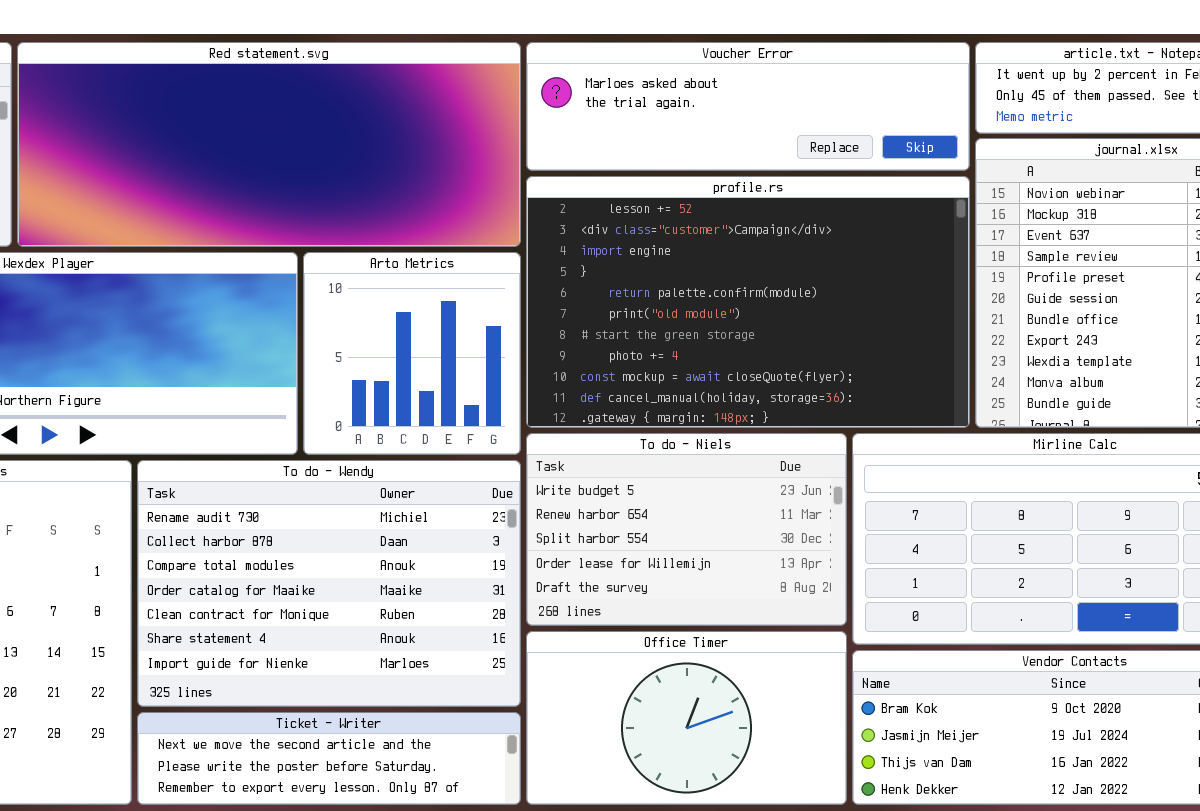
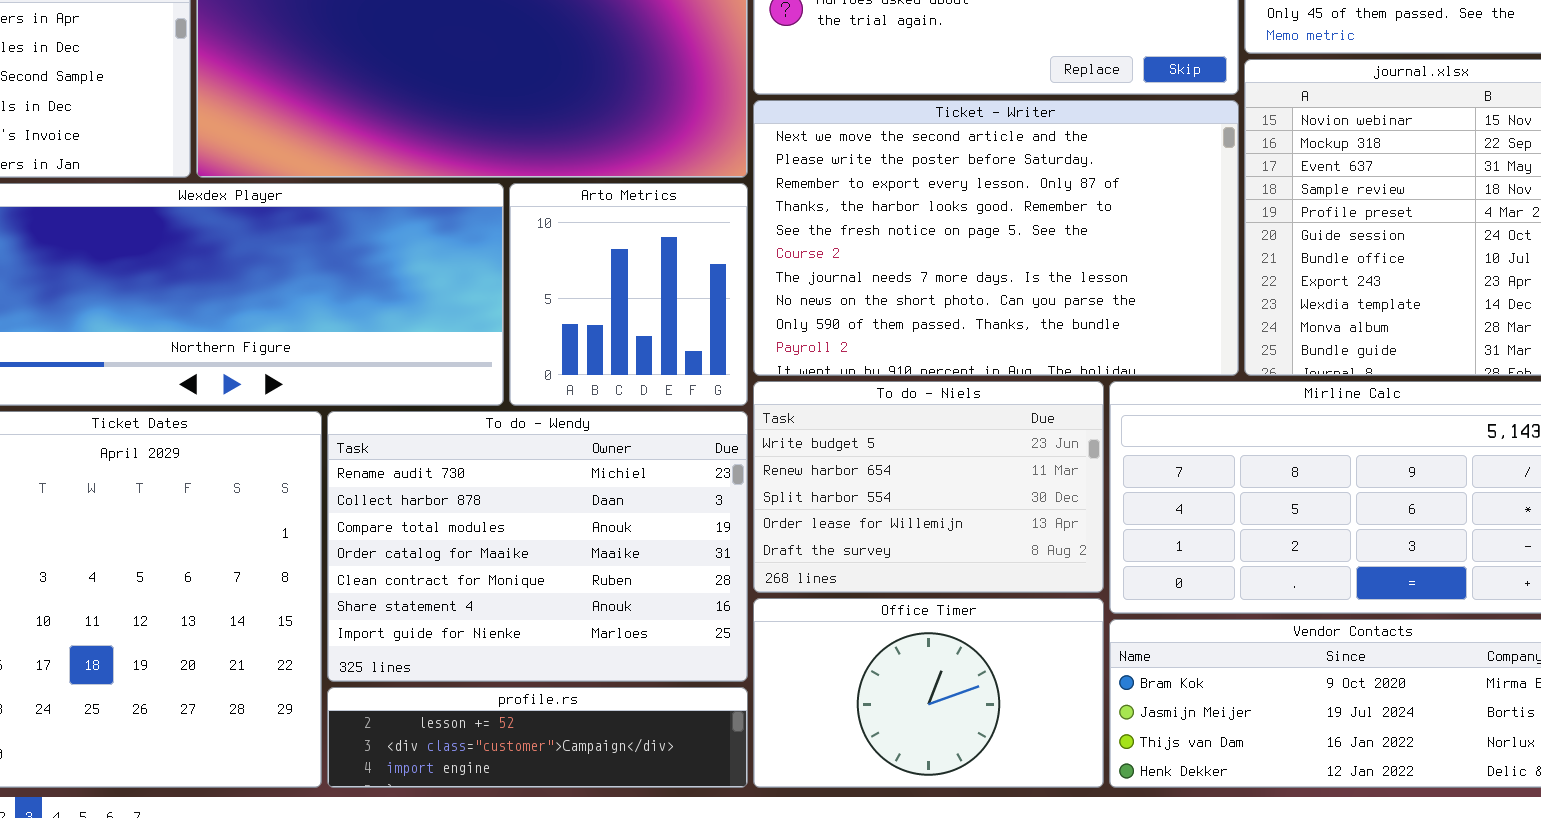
profile.rs: [526,176,970,428] -> [327,687,748,788], moved, resized
Ticket - Writer: [137,712,521,805] -> [753,100,1239,376], moved, resized

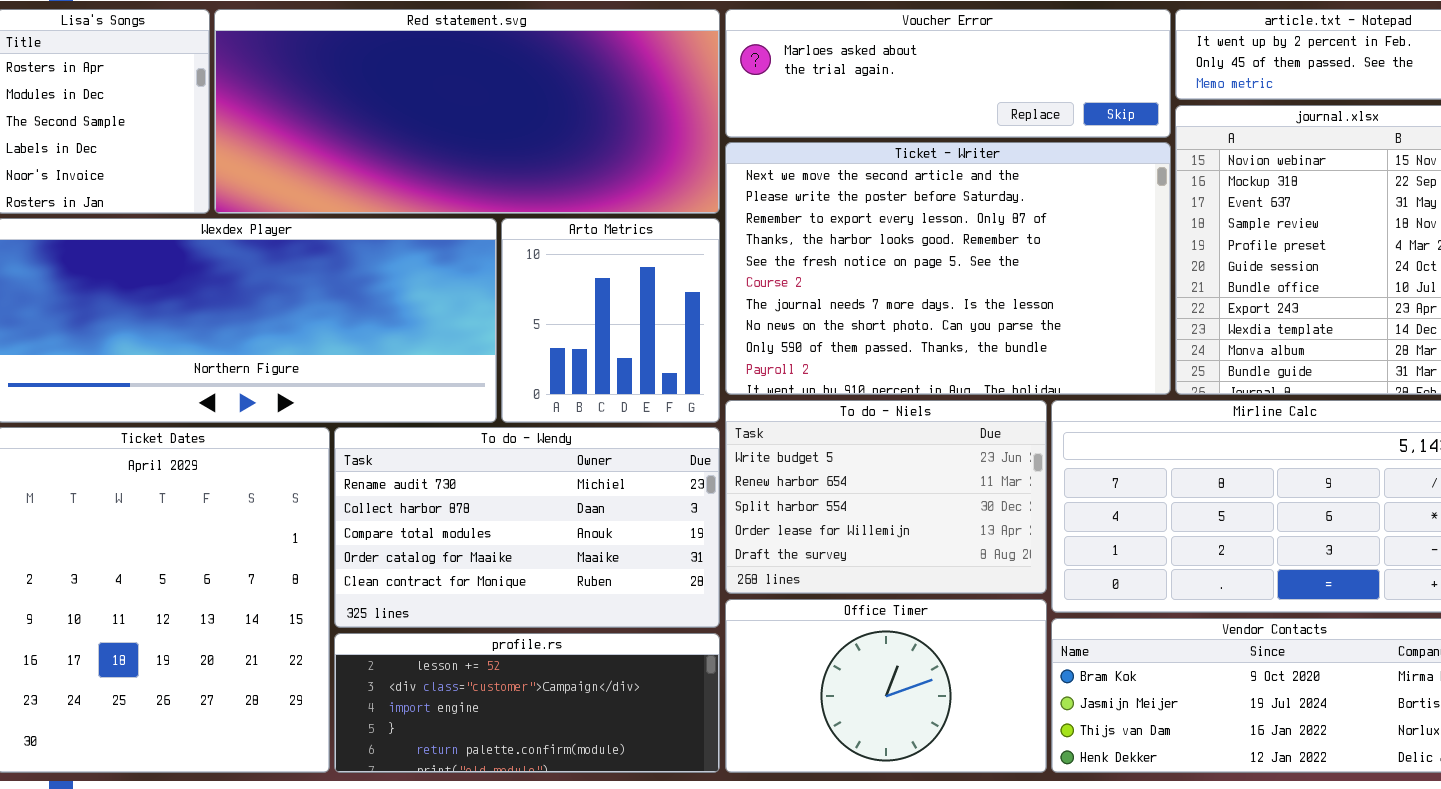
To do - Wendy: [327,411,748,682] -> [334,427,720,628], resized
profile.rs: [327,687,748,788] -> [334,633,720,773], resized

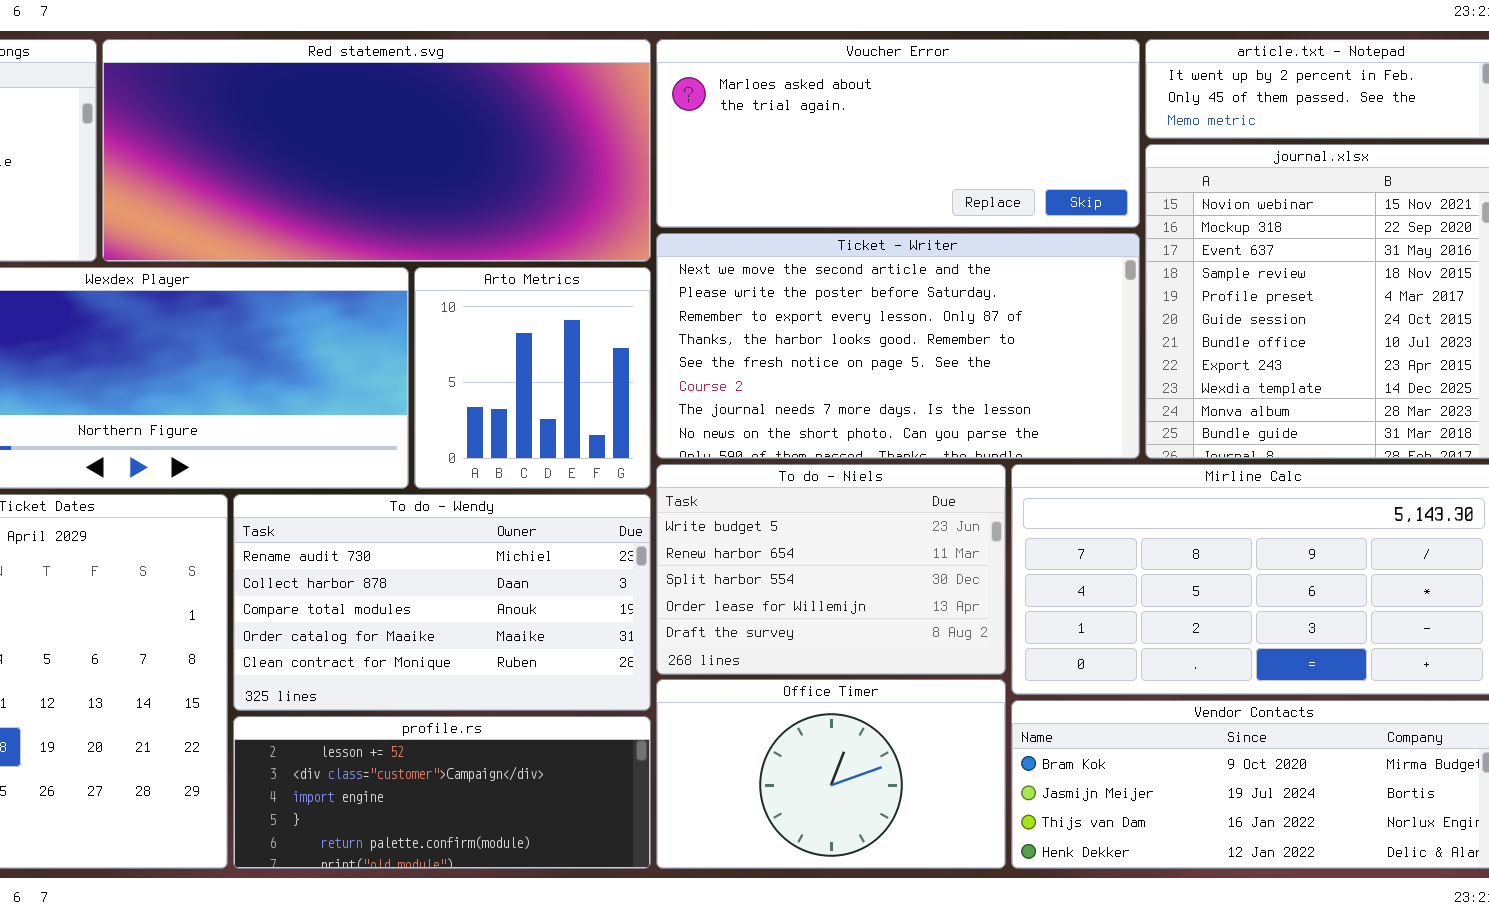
Voucher Error: [725,9,1171,138] -> [656,39,1140,228], resized
Ticket - Writer: [725,142,1171,395] -> [656,233,1140,459], resized

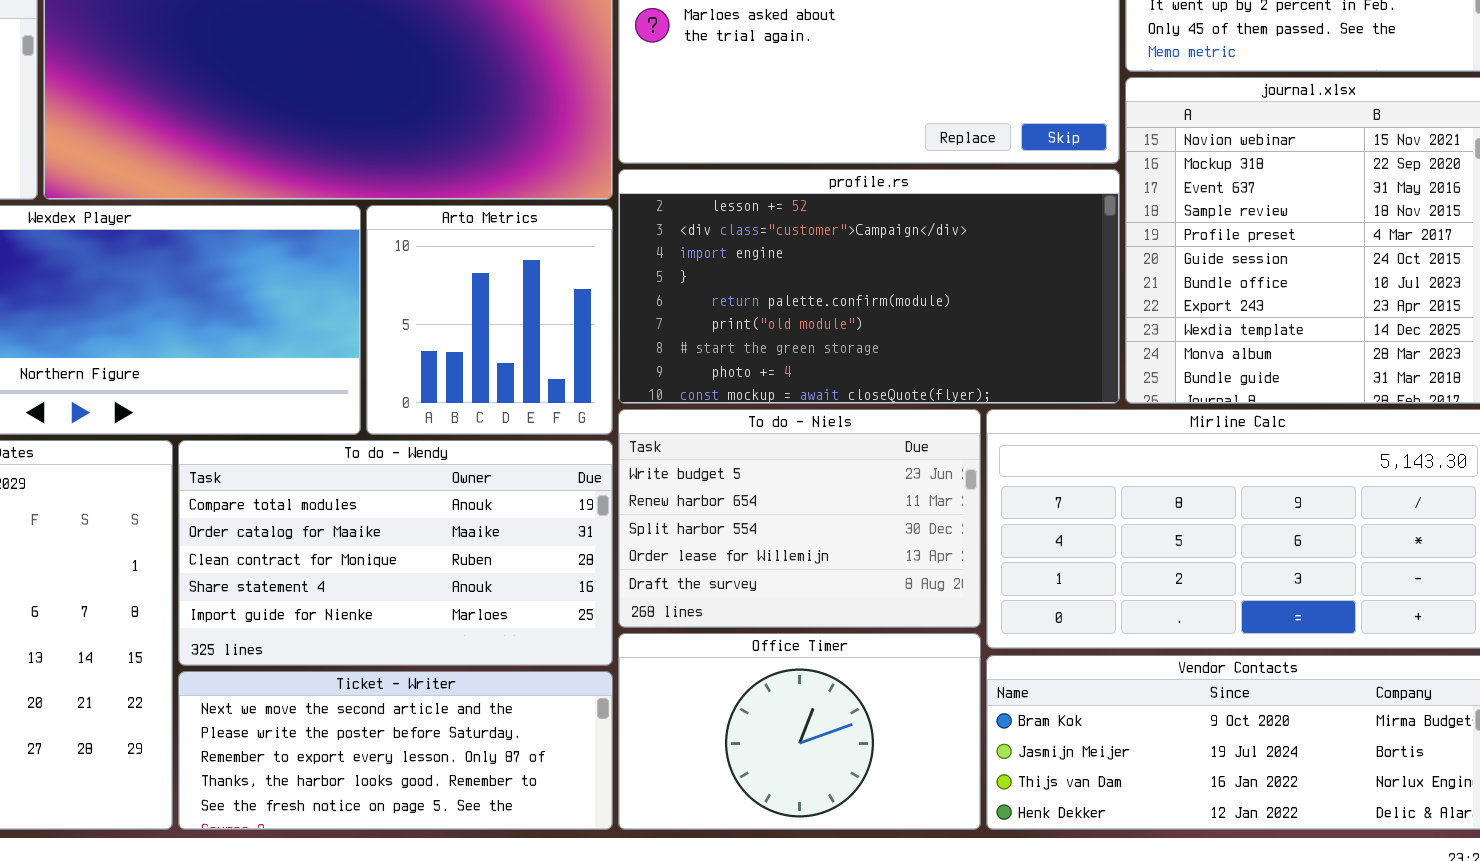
Ticket - Writer: [656,233,1140,459] -> [178,671,613,830], moved, resized
To do - Wendy: [233,494,651,711] -> [178,440,613,666], scrolled down 2 rows
profile.rs: [233,716,651,869] -> [618,169,1120,404], moved, resized

